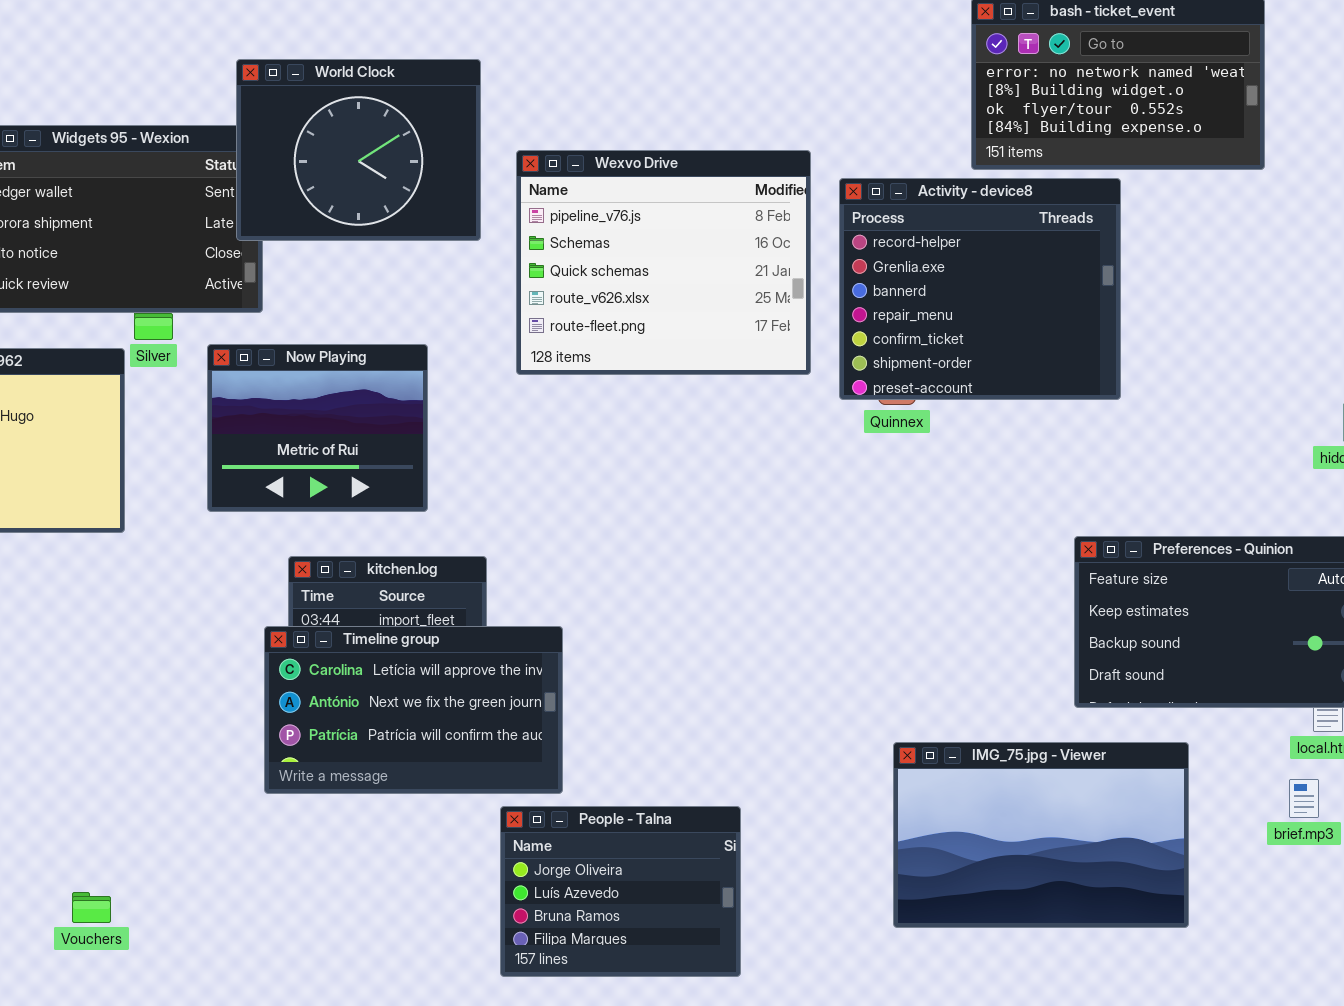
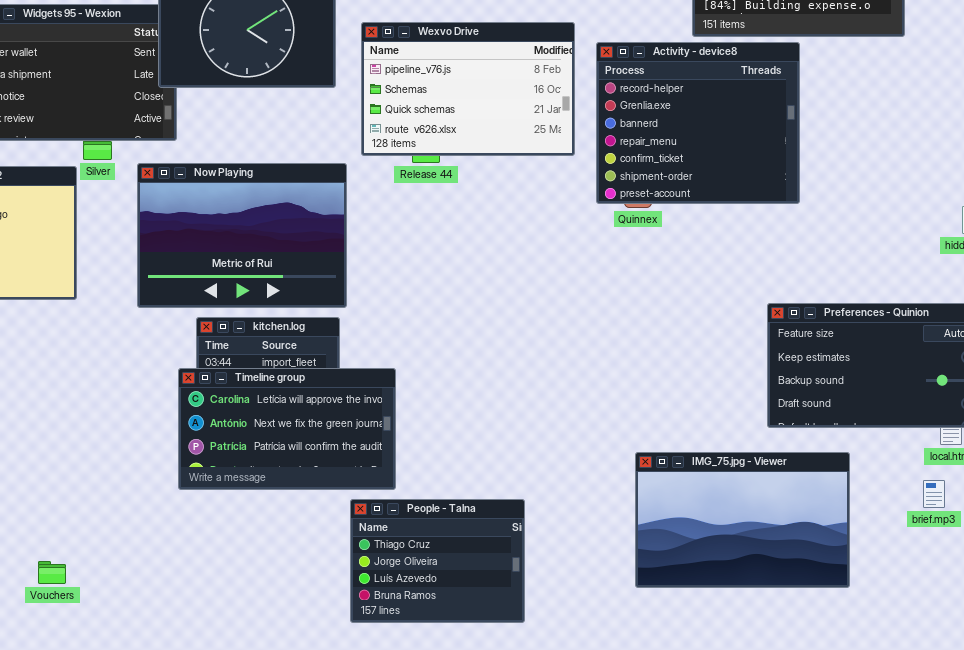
Wexvo Drive: [516,150,811,375] -> [361,22,575,156], resized
Now Playing: [207,344,428,512] -> [137,163,347,308], resized
People - Talna: [500,806,741,977] -> [350,499,525,623], scrolled up 1 row

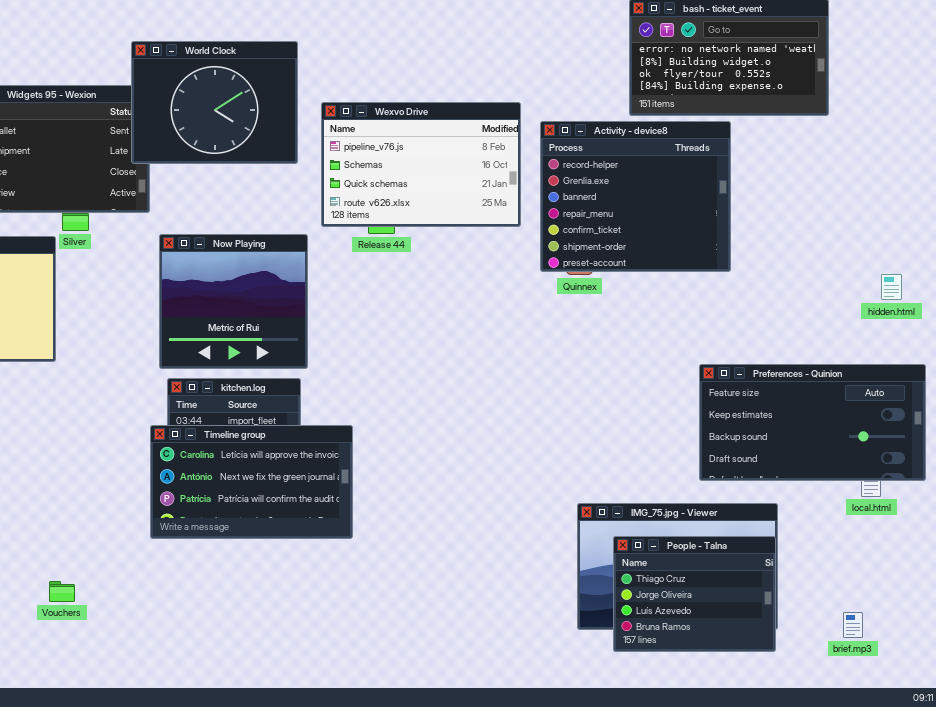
Now Playing: [137,163,347,308] -> [159,234,308,369], resized
brief.mp3: [923,480,945,508] -> [843,612,863,638], moved
People - Talna: [350,499,525,623] -> [613,536,776,652], moved
Vouchers: [38,561,66,584] -> [49,581,75,602], moved

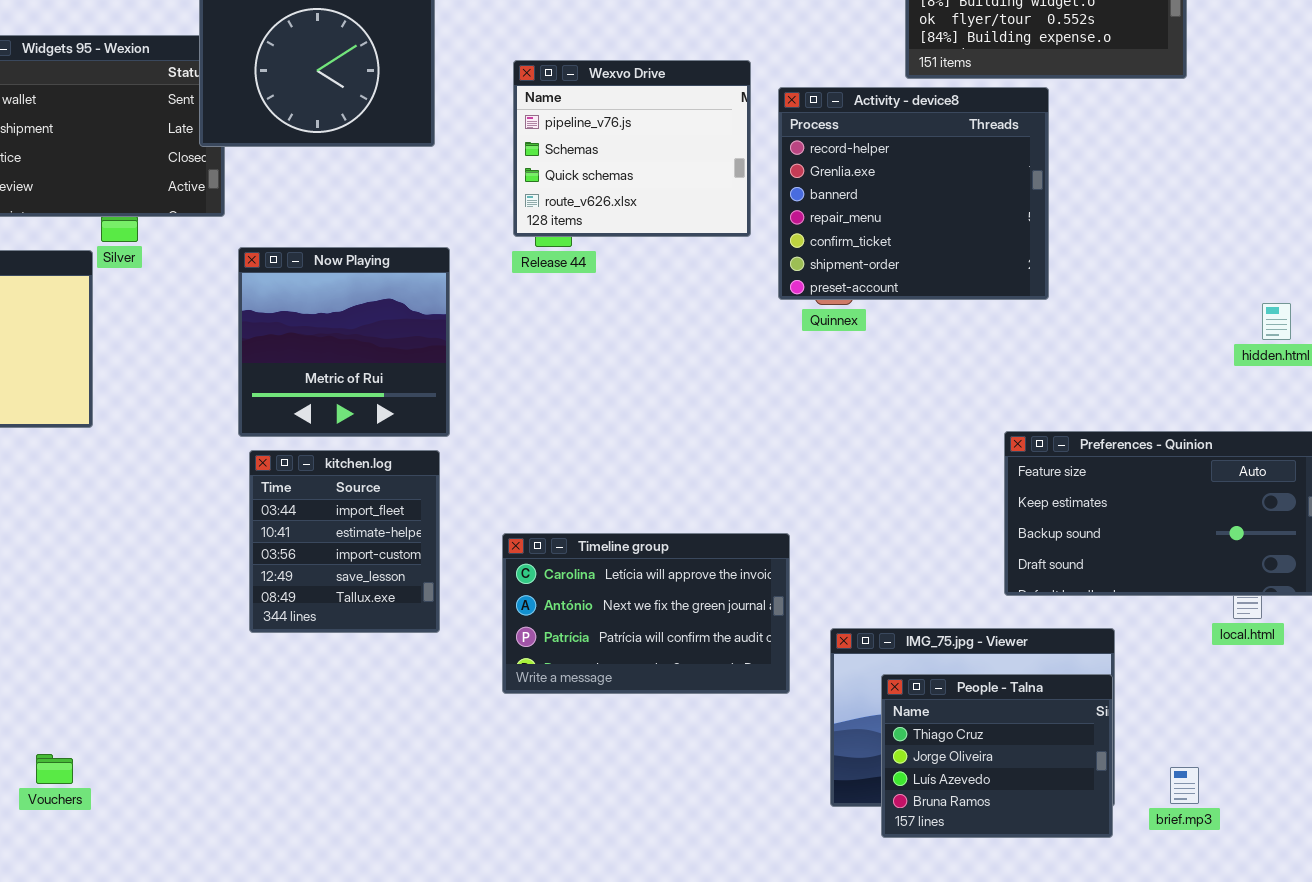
Wexvo Drive: [321,102,521,227] -> [513,60,751,237], resized
Timeline group: [150,425,353,539] -> [502,533,790,694], moved
Vouchers: [49,581,75,602] -> [36,754,73,784], moved
brief.mp3: [843,612,863,638] -> [1170,767,1199,804], moved

